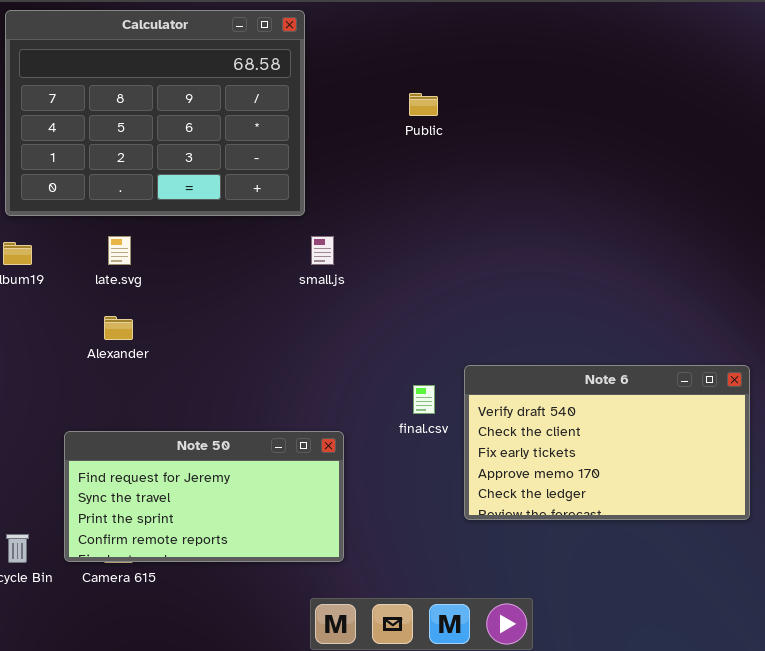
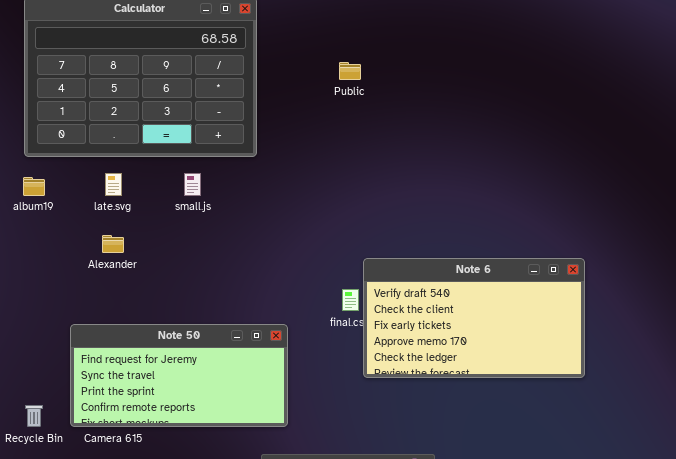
small.js: [311,236,334,265] -> [184,173,201,196], moved
Note 6: [464,365,750,520] -> [363,258,585,378], moved

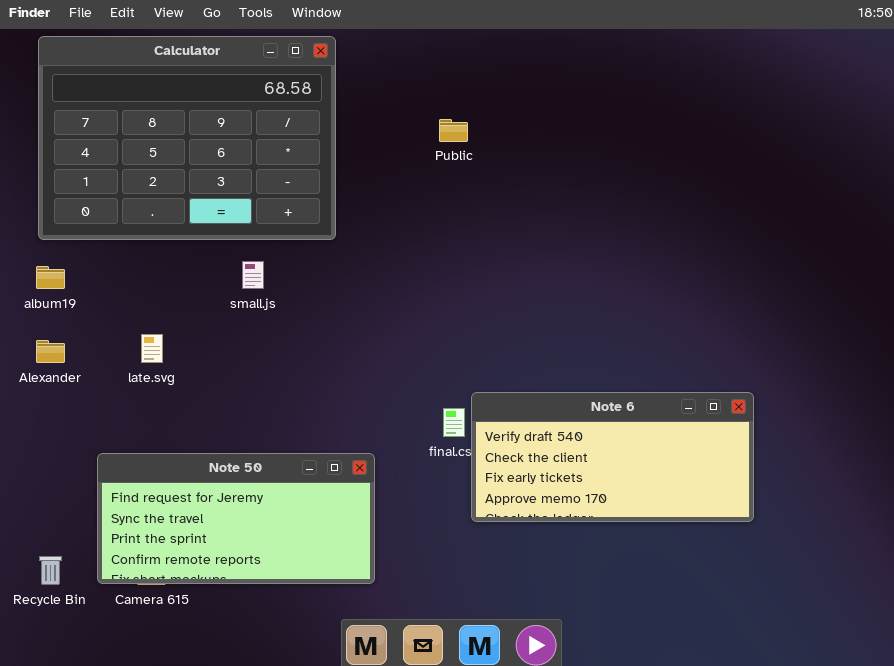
late.svg: [105,173,122,196] -> [141,334,163,363], moved
Alexander: [102,235,124,253] -> [36,340,65,363], moved
Note 6: [363,258,585,378] -> [471,392,754,522], resized

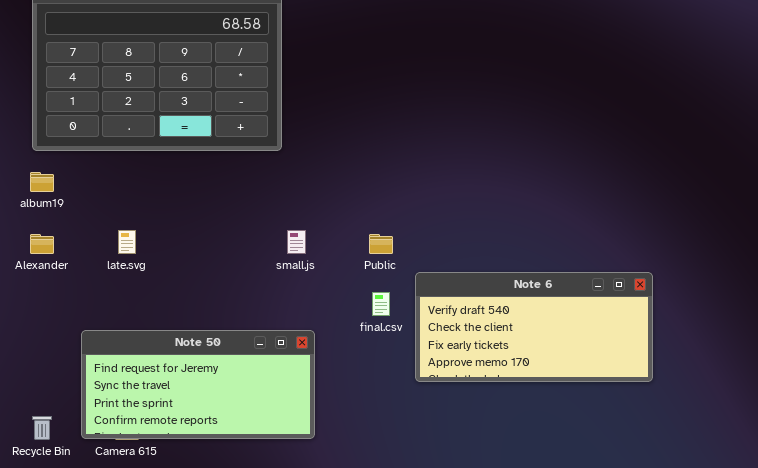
Public: [439,119,468,142] -> [369,234,393,254], moved
small.js: [242,261,264,289] -> [287,230,306,254], moved
Note 6: [471,392,754,522] -> [415,272,653,382], moved

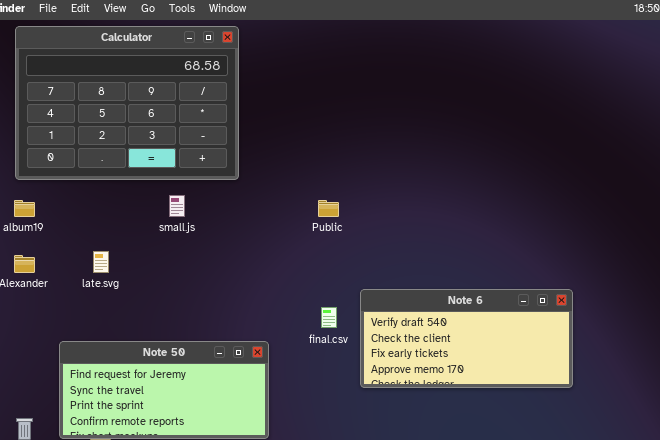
small.js: [287,230,306,254] -> [169,195,185,217], moved
Public: [369,234,393,254] -> [318,200,339,217], moved

